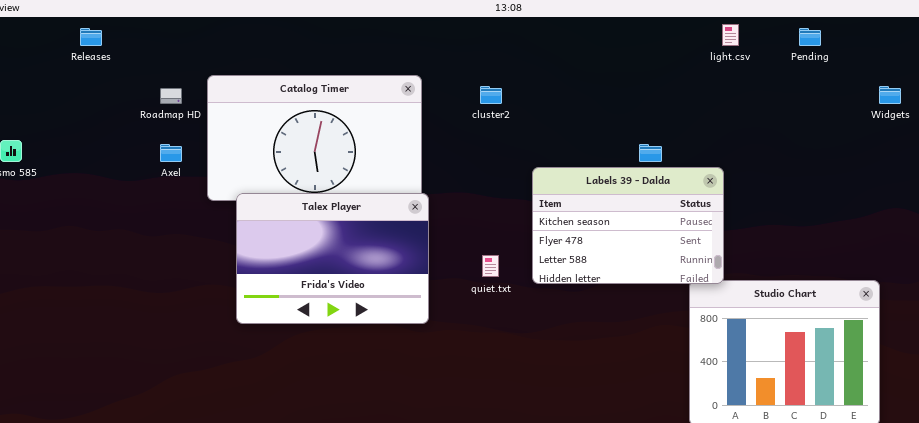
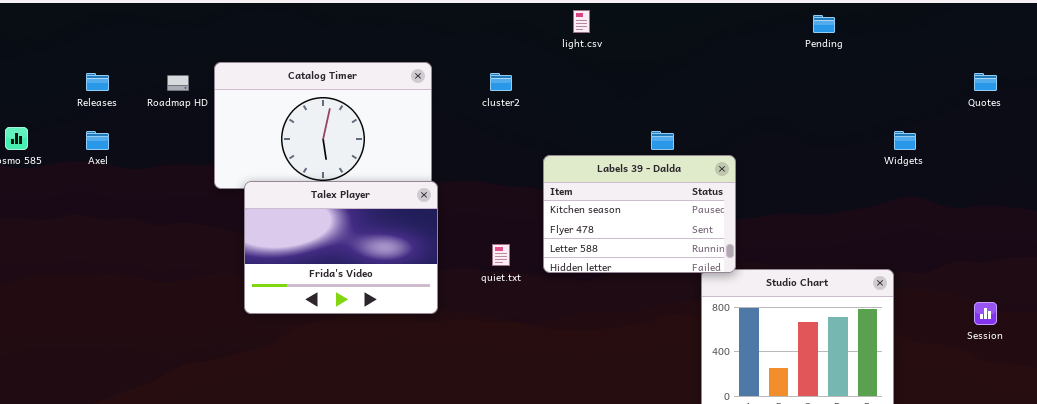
light.csv: [722,24,739,46] -> [573,10,590,33], moved
Releases: [80,28,102,46] -> [86,73,109,91], moved
Widgets: [879,86,901,104] -> [894,131,916,150], moved
Axel: [160,144,182,162] -> [86,131,109,150], moved

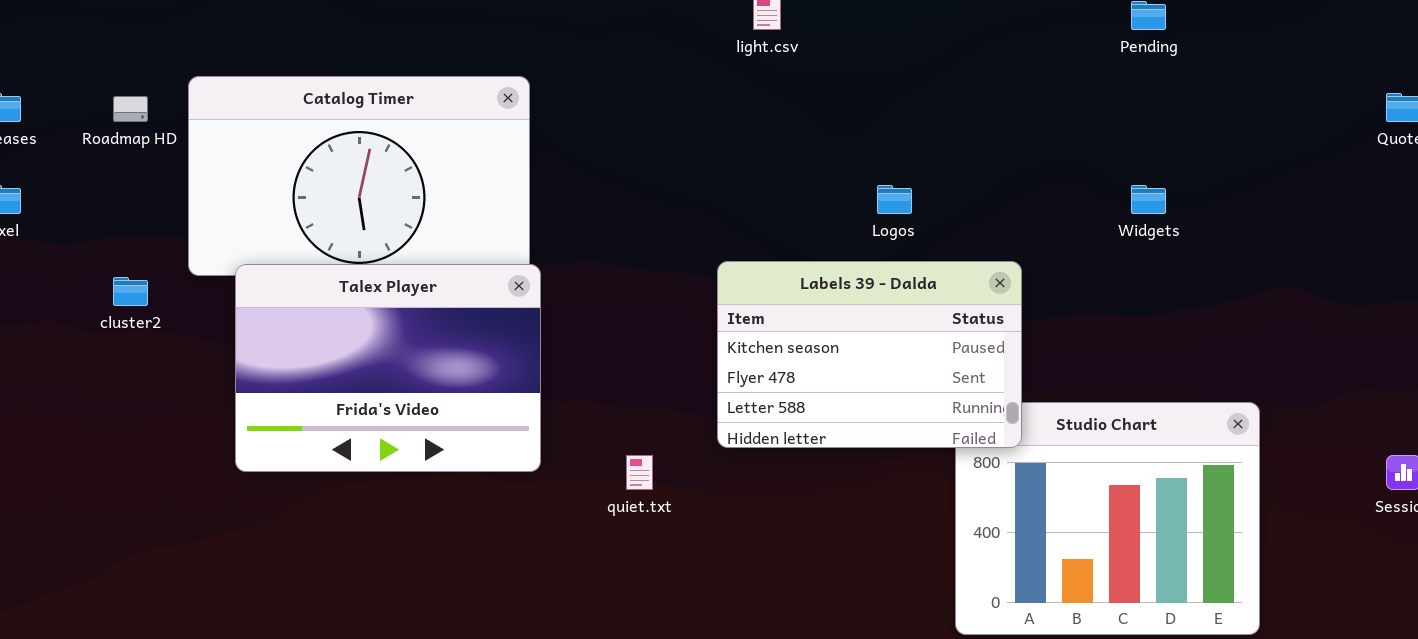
cluster2: [490,73,512,91] -> [113,277,148,306], moved
Widgets: [894,131,916,150] -> [1131,185,1166,214], moved
Labels 39 - Dalda: [543,155,736,273] -> [717,261,1022,448], moved
quiet.txt: [492,244,510,266] -> [626,455,653,490], moved

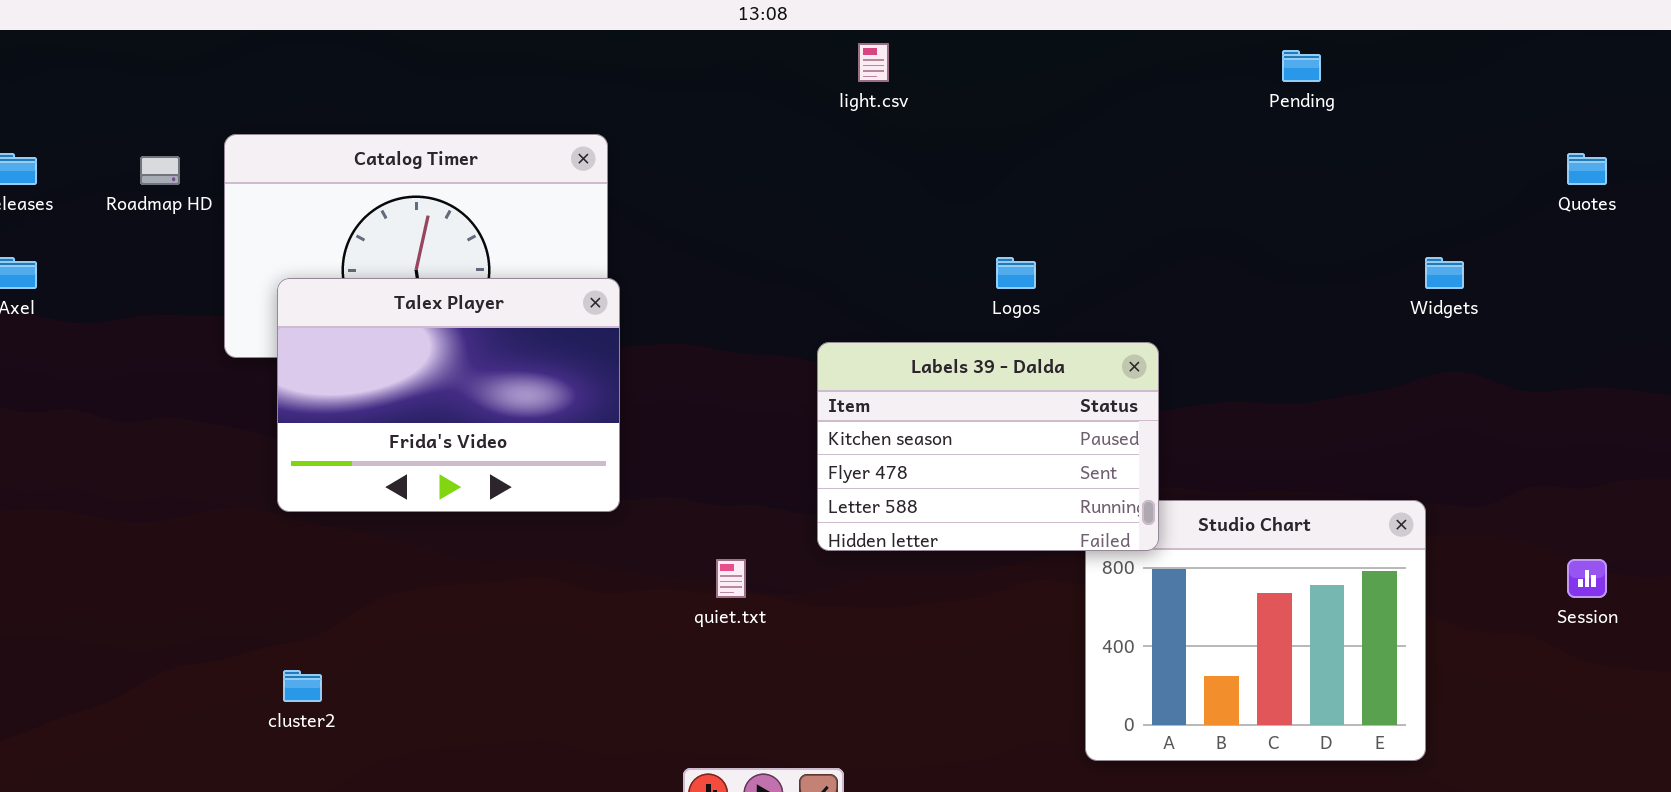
Widgets: [1131,185,1166,214] -> [1425,257,1464,289], moved
Talex Player: [235,264,541,472] -> [277,278,620,512], moved
cluster2: [113,277,148,306] -> [283,670,322,702], moved

